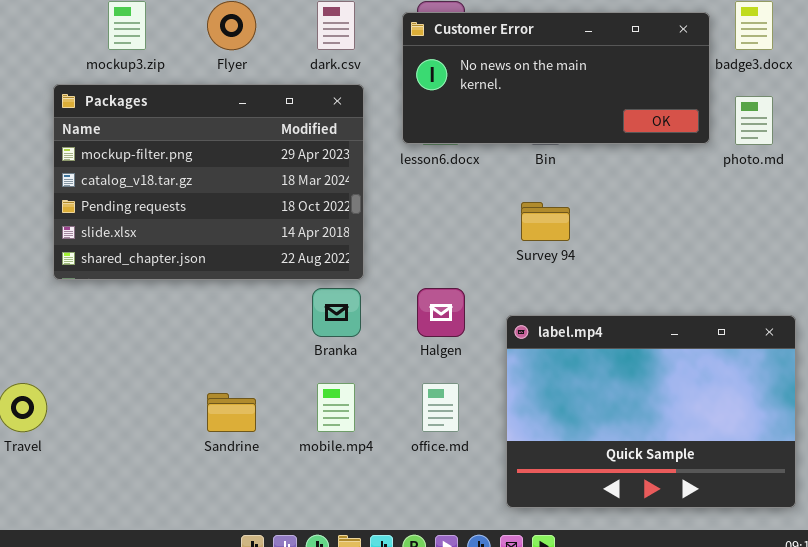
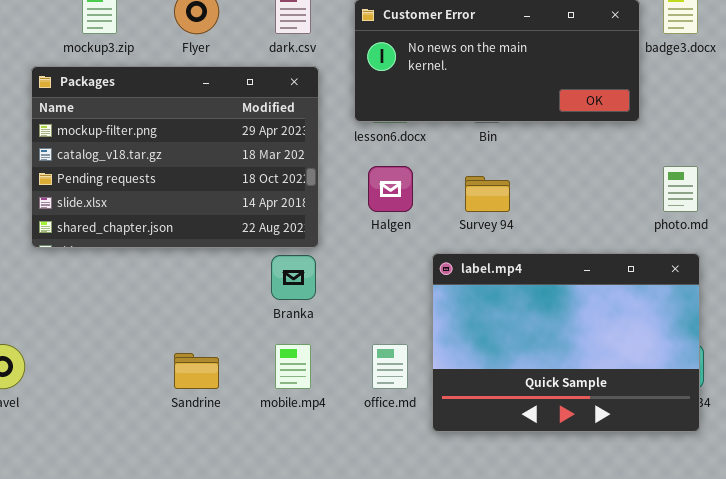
photo.md: [735,96,773,145] -> [663,166,698,212], moved
Halgen: [417,288,465,337] -> [368,166,413,212], moved
label.mp4: [506,315,796,508] -> [432,253,700,432], moved

